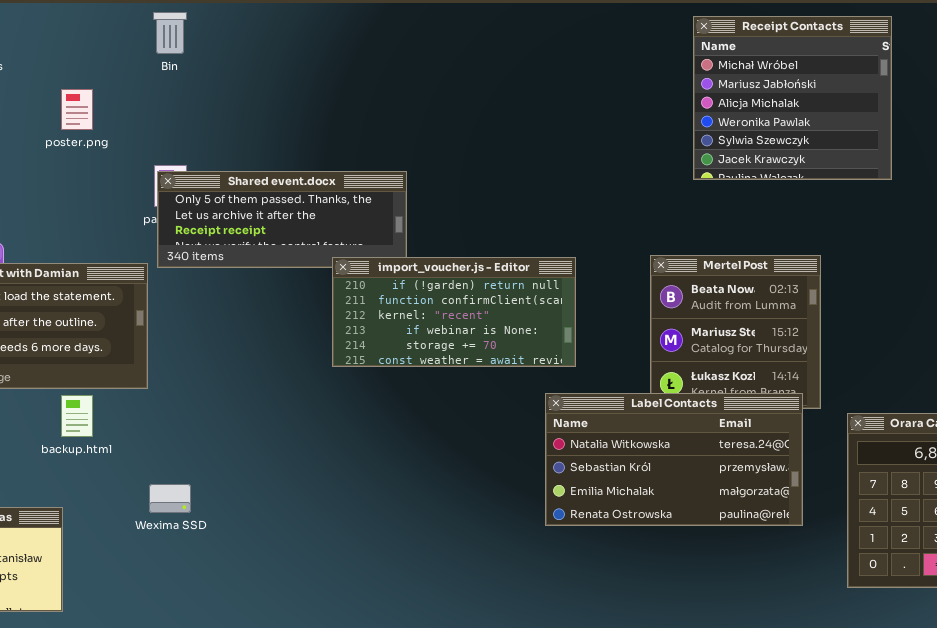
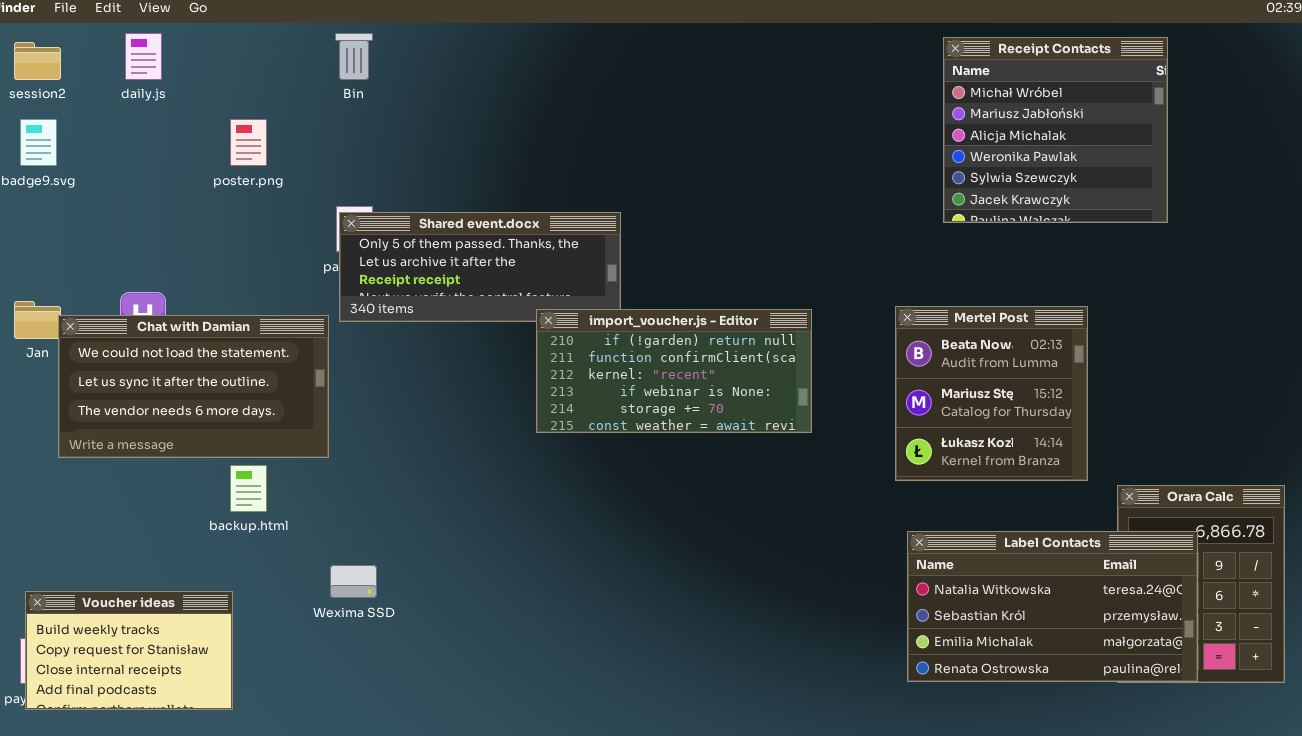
Label Contacts: [545,393,803,526] -> [907,531,1198,682], moved

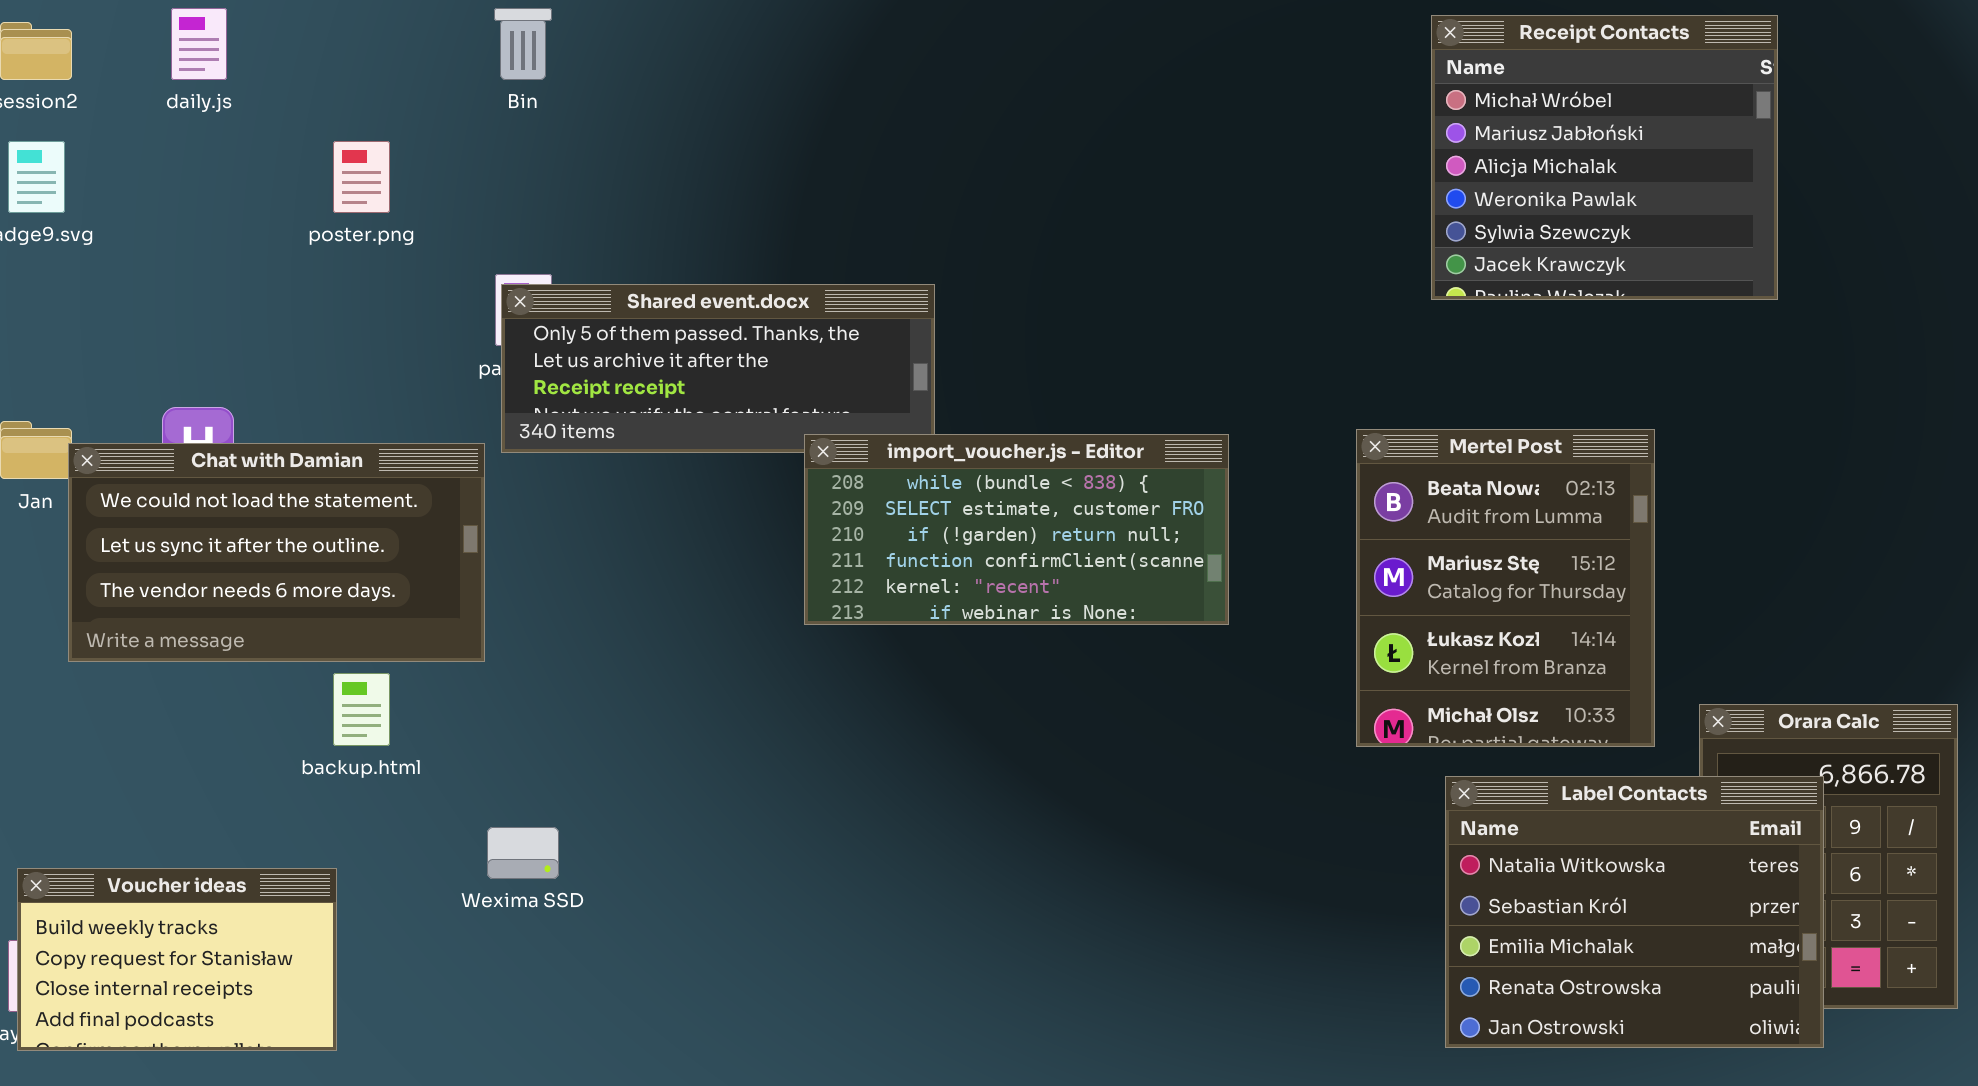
Mertel Post: [895,306,1088,481] -> [1356,429,1655,747], resized
import_voucher.js - Editor: [536,309,812,433] -> [804,434,1229,625], scrolled up 2 rows
Label Contacts: [907,531,1198,682] -> [1445,776,1824,1048], resized

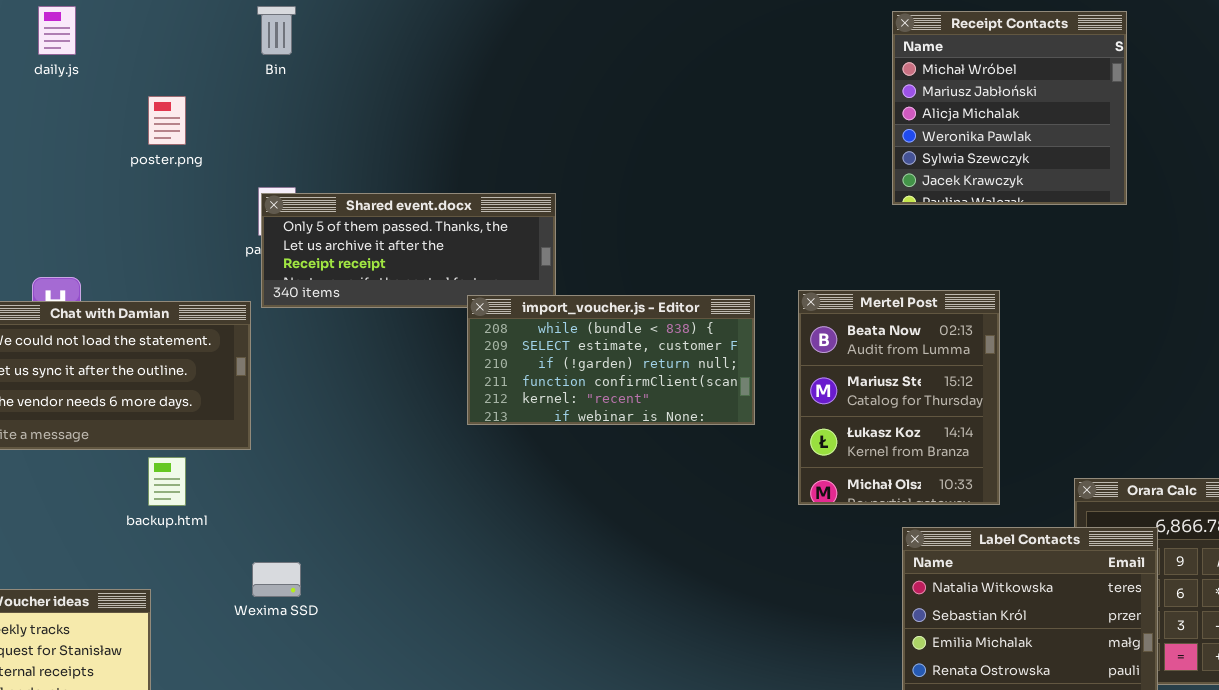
Mertel Post: [1356,429,1655,747] -> [798,290,1000,505], moved

